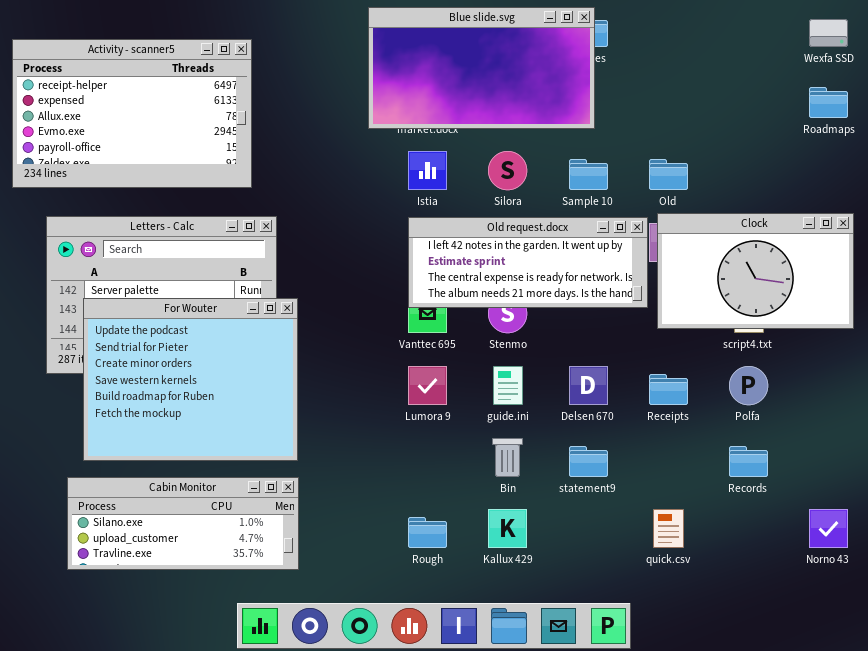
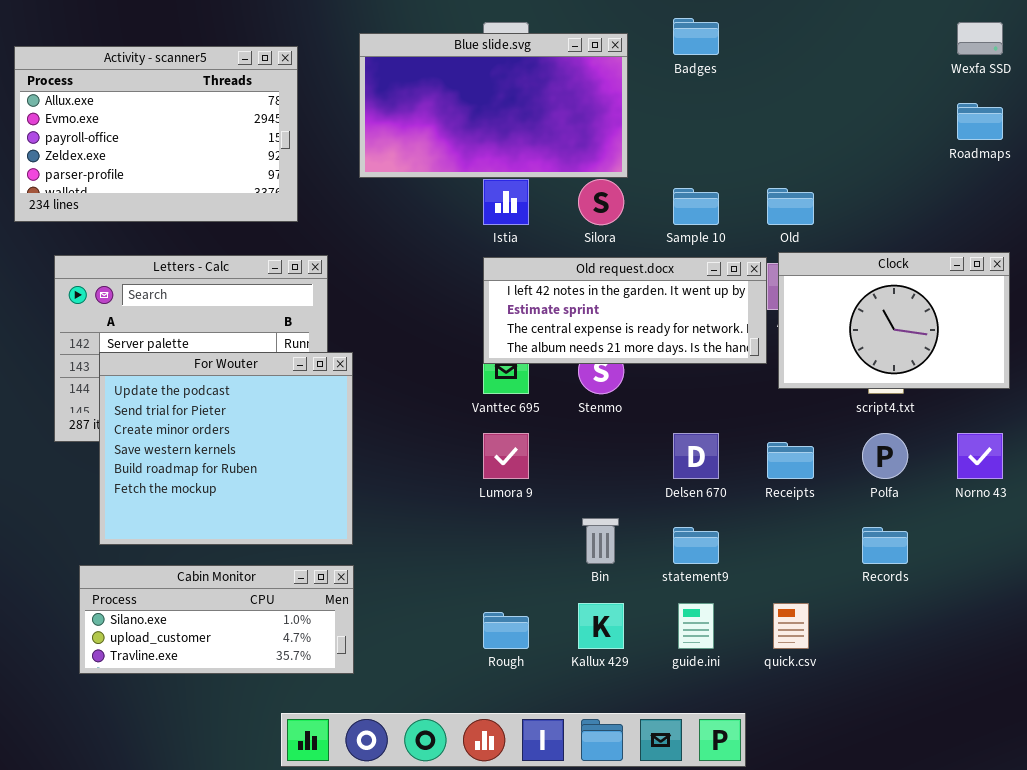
Blue slide.svg: [368,7,595,129] -> [359,33,628,178], moved
Activity - scanner5: [12,39,252,188] -> [14,46,298,222], scrolled down 2 rows
guide.ini: [493,366,523,405] -> [678,603,714,649], moved
Norno 43: [809,509,848,548] -> [957,433,1003,479], moved

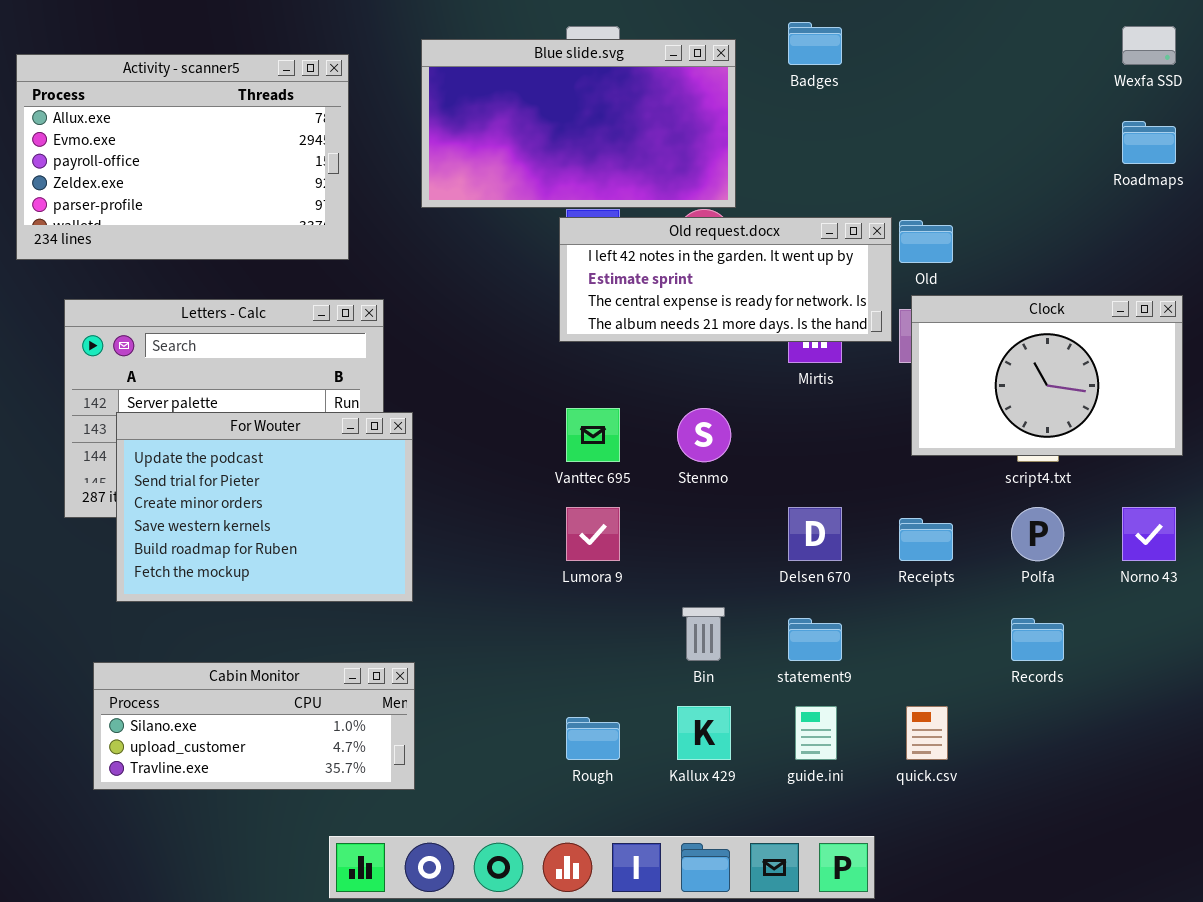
Old request.docx: [483,257,767,364] -> [559,217,892,342], moved
For Wouter: [99,352,353,545] -> [116,412,413,602], resized

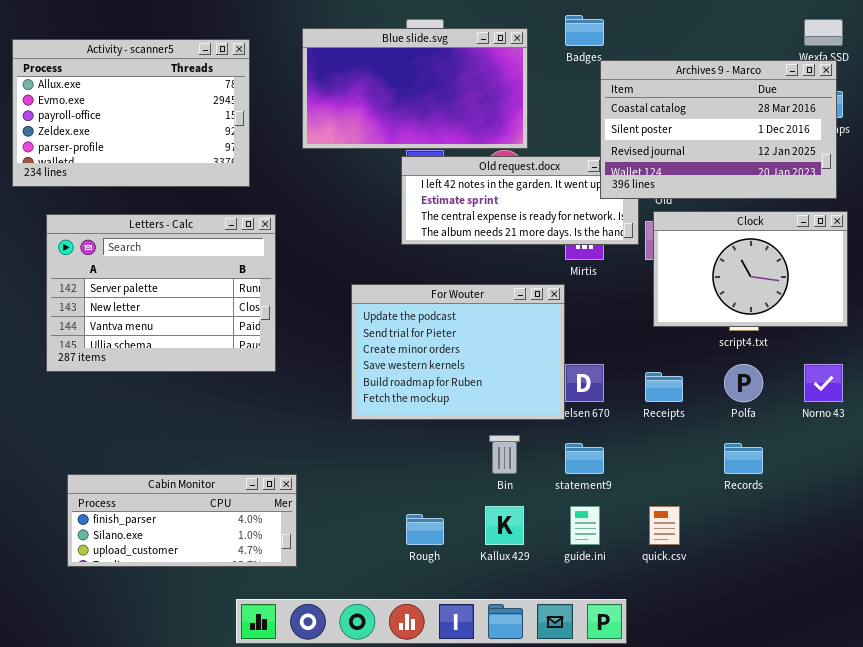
Archives 9 - Marco: none -> [600,60,837,199], opened
For Wouter: [116,412,413,602] -> [351,284,565,420], moved
Cabin Monitor: [93,662,415,790] -> [67,474,297,567], scrolled up 1 row

